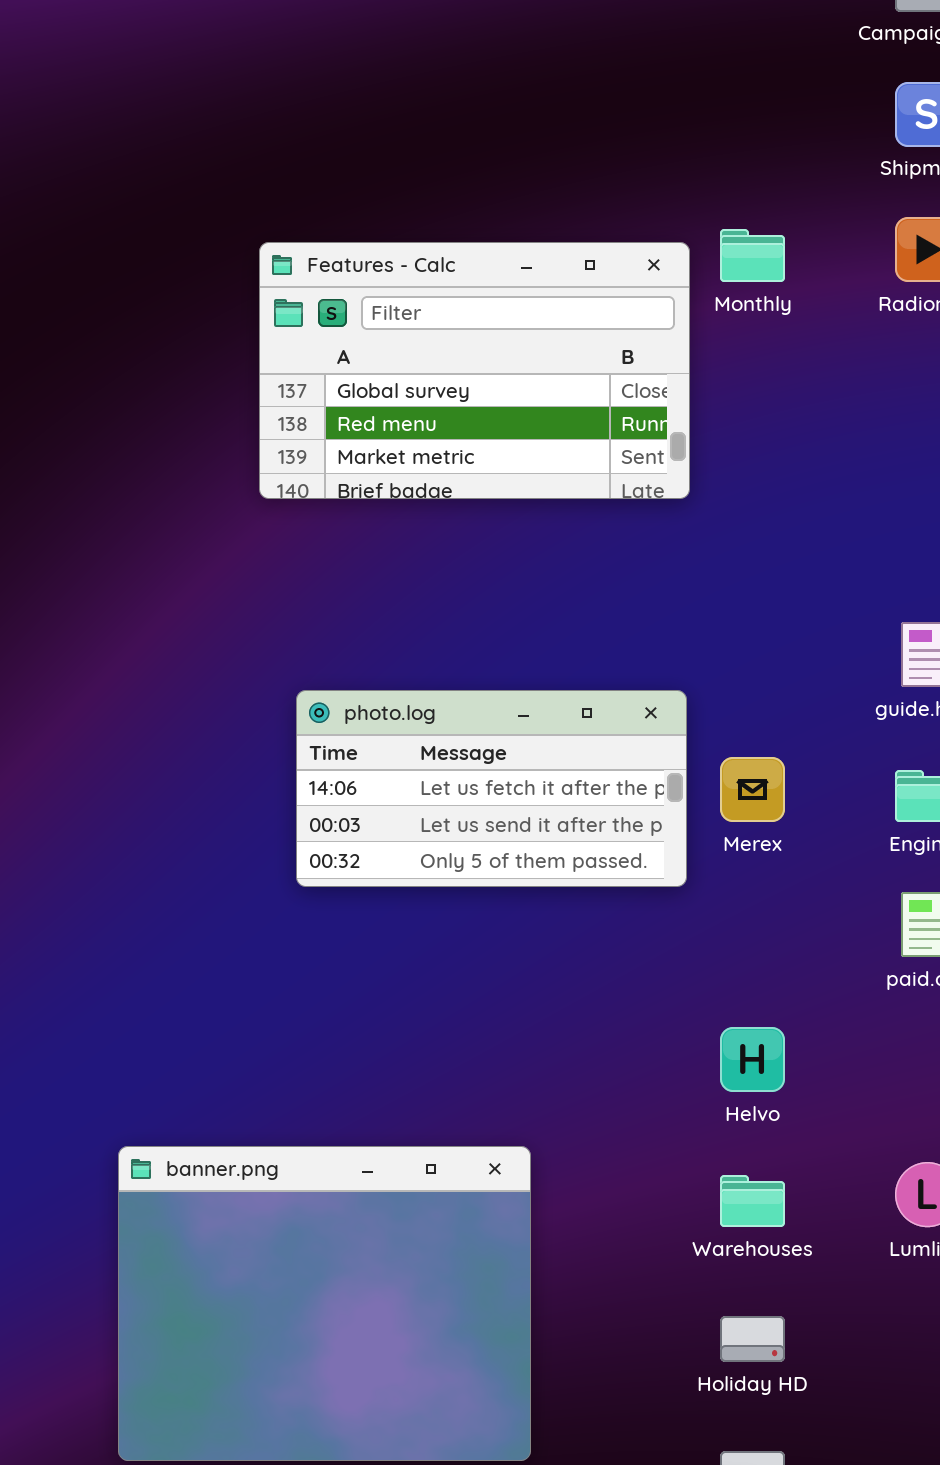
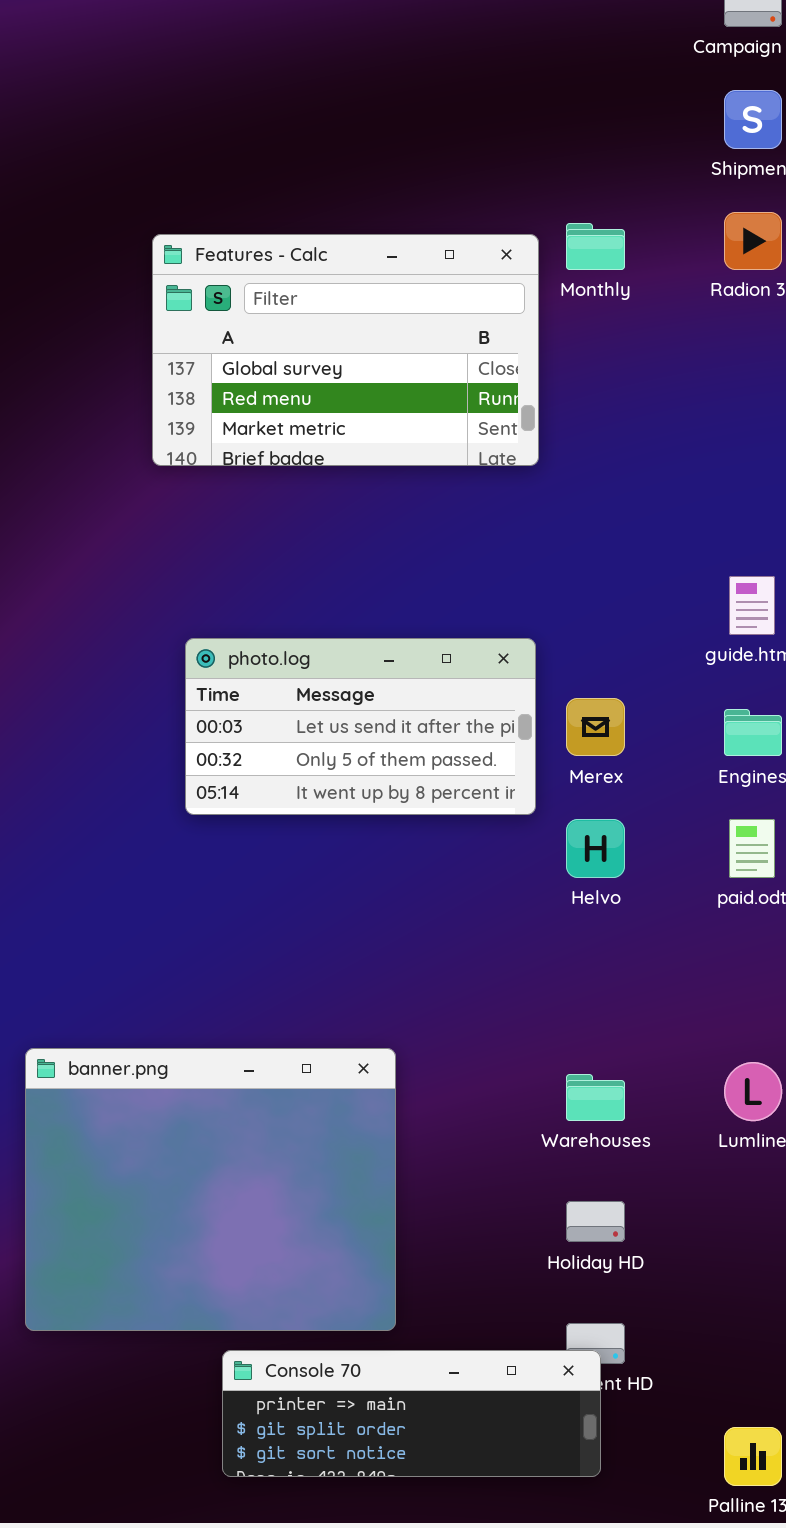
photo.log: [296,690,687,887] -> [185,638,536,815], scrolled down 1 row
Helvo: [720,1027,785,1092] -> [566,819,625,878], moved

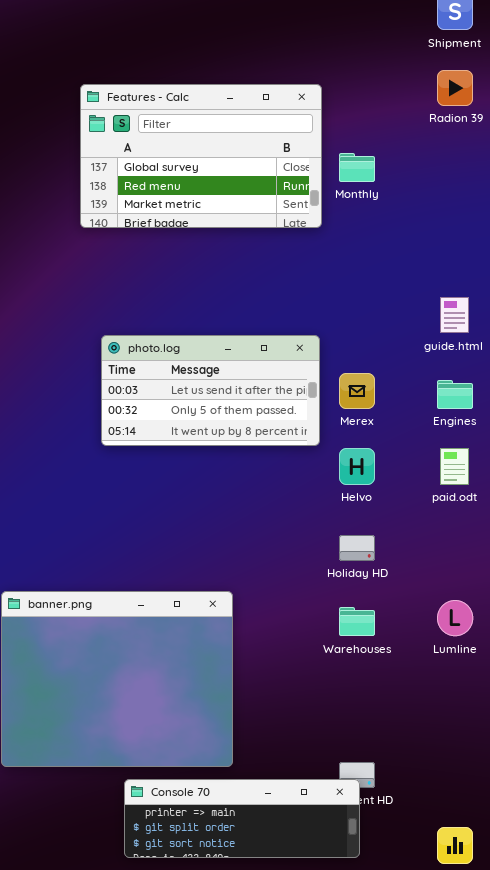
Monthly: [566,223,625,270] -> [339,153,375,182], moved
Holiday HD: [566,1201,625,1242] -> [339,535,375,561], moved

